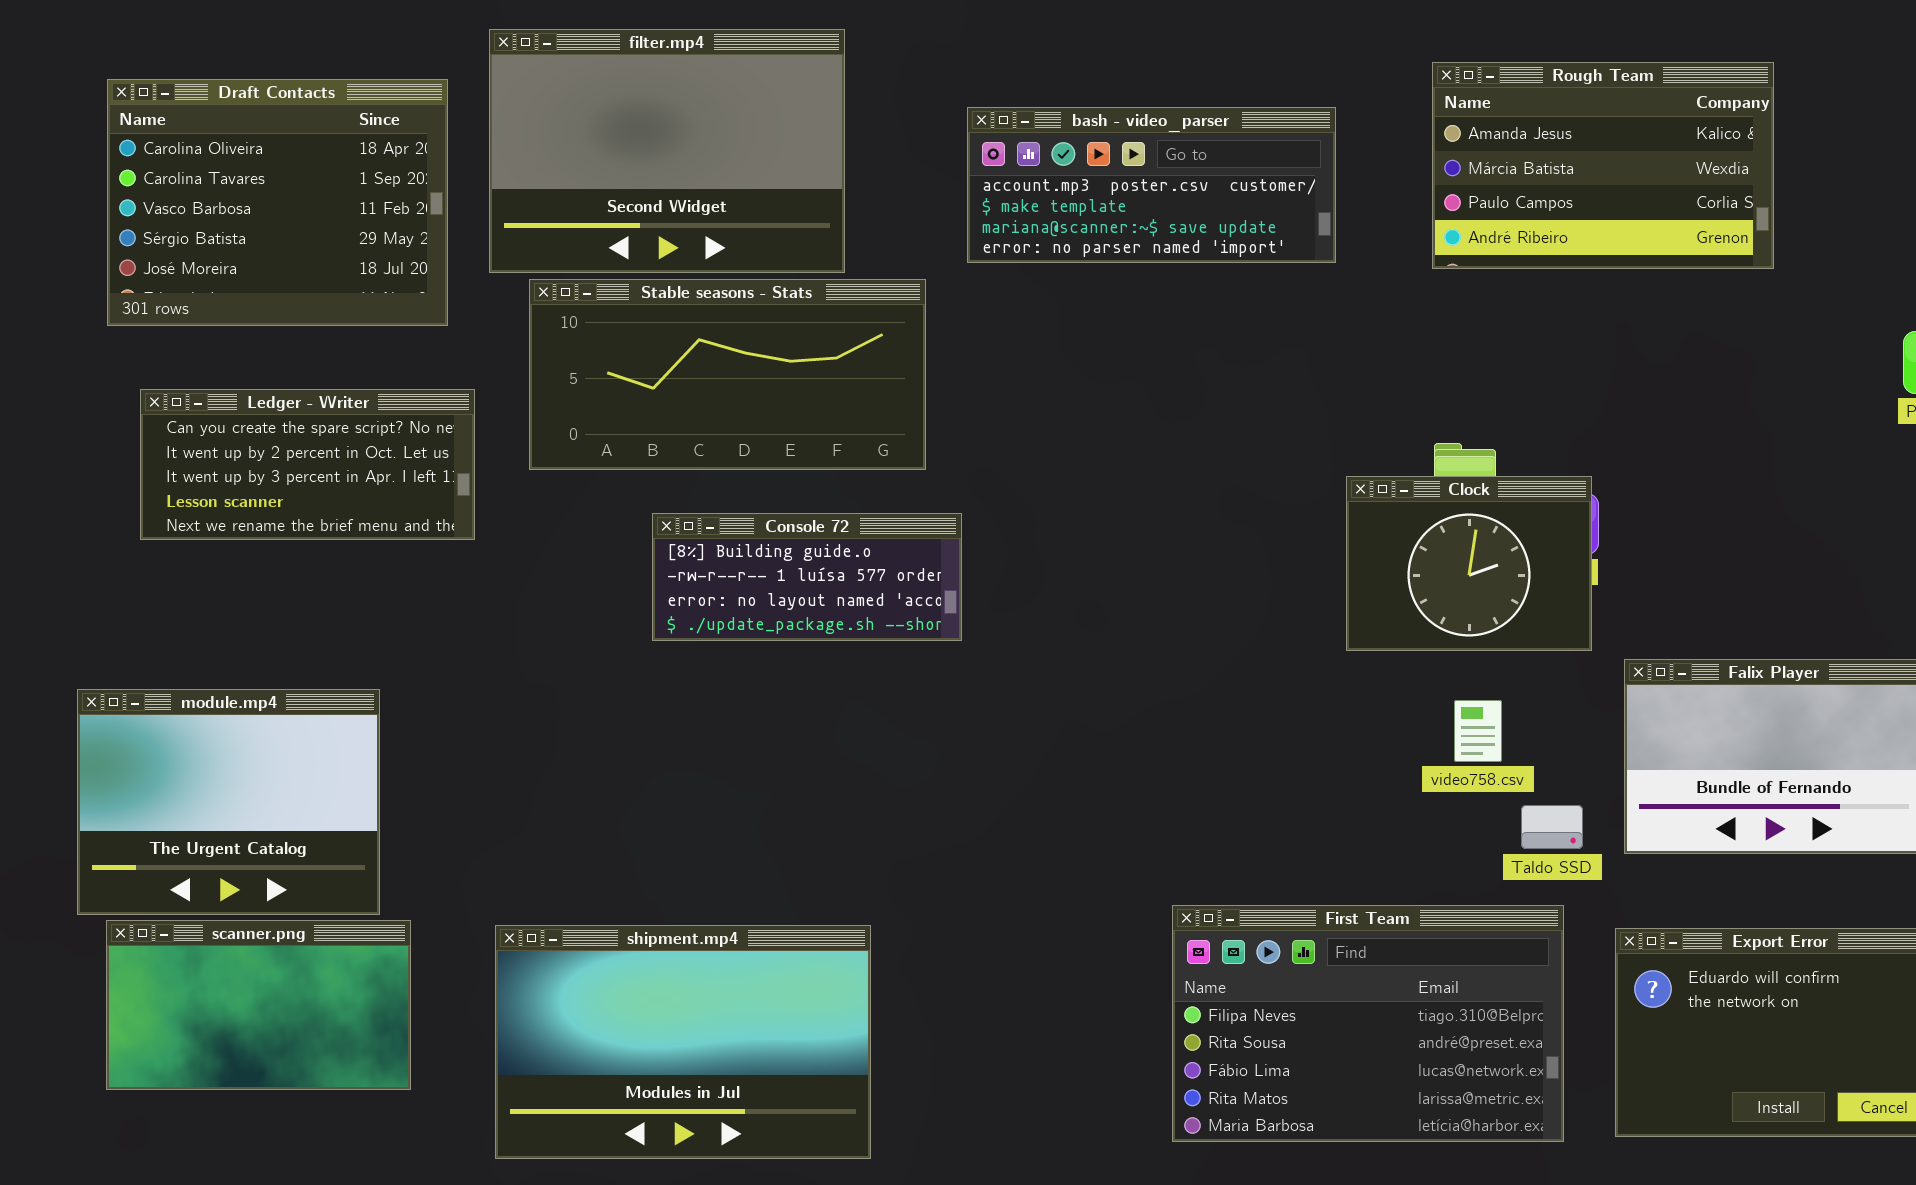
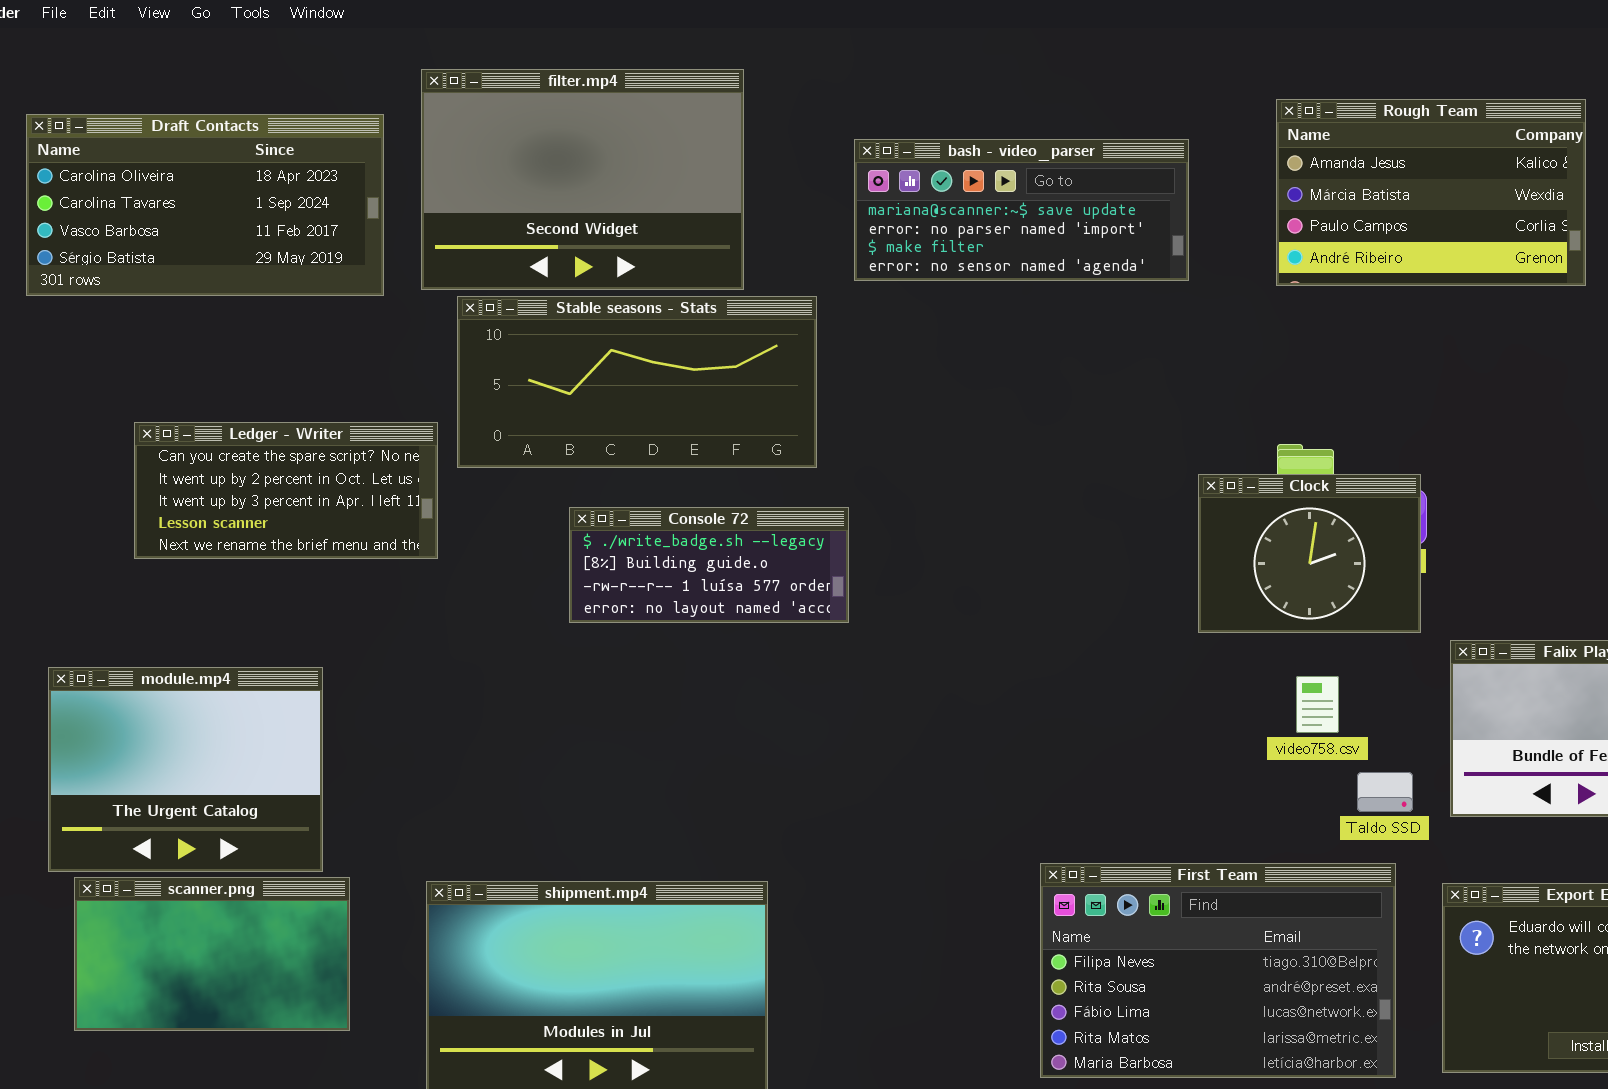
Draft Contacts: [107,79,448,326] -> [26,114,384,296], resized
bash - video_parser: [967,107,1336,263] -> [854,139,1189,281], scrolled down 2 rows
Ledger - Writer: [140,389,475,540] -> [134,422,438,559], moved
Console 72: [652,513,962,641] -> [569,507,849,623], scrolled up 1 row

